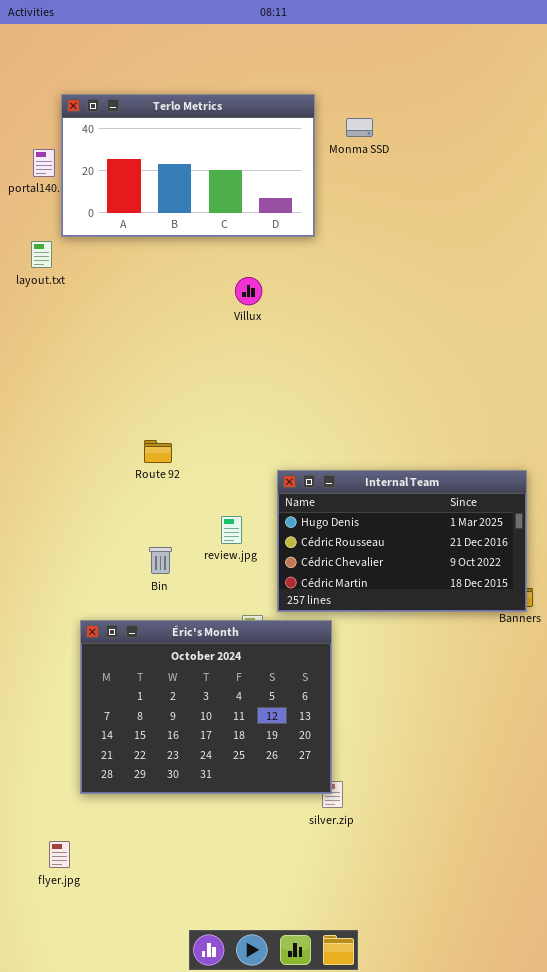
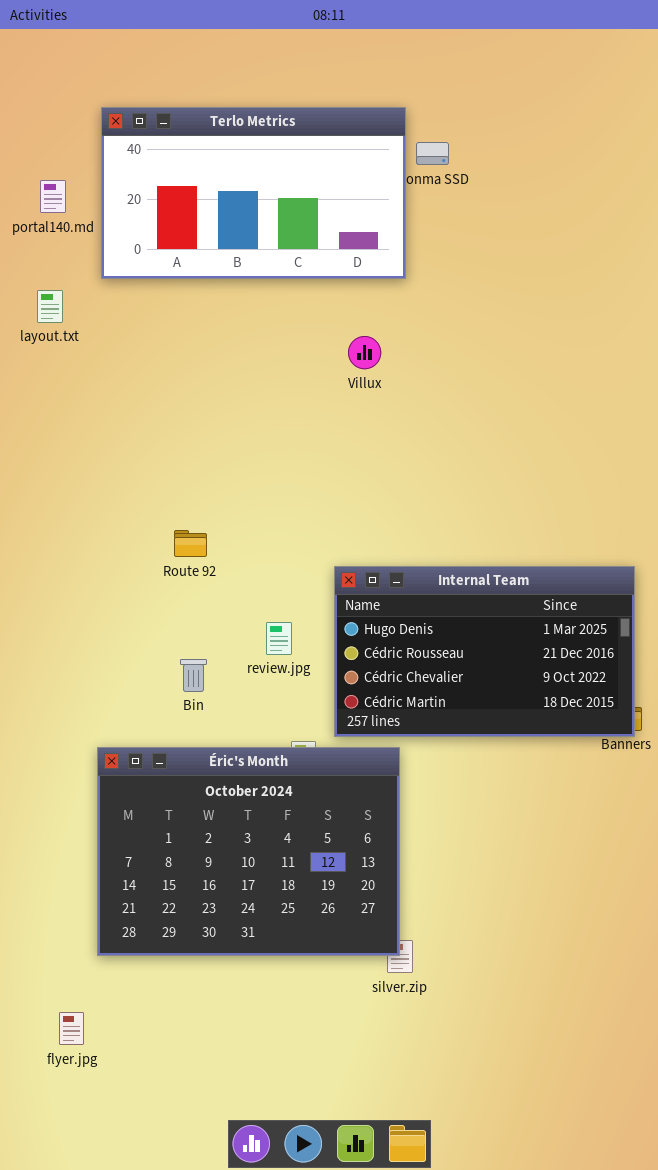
Terlo Metrics: [61,94,315,237] -> [101,107,406,279], moved
Villux: [235,277,262,305] -> [348,336,381,369], moved

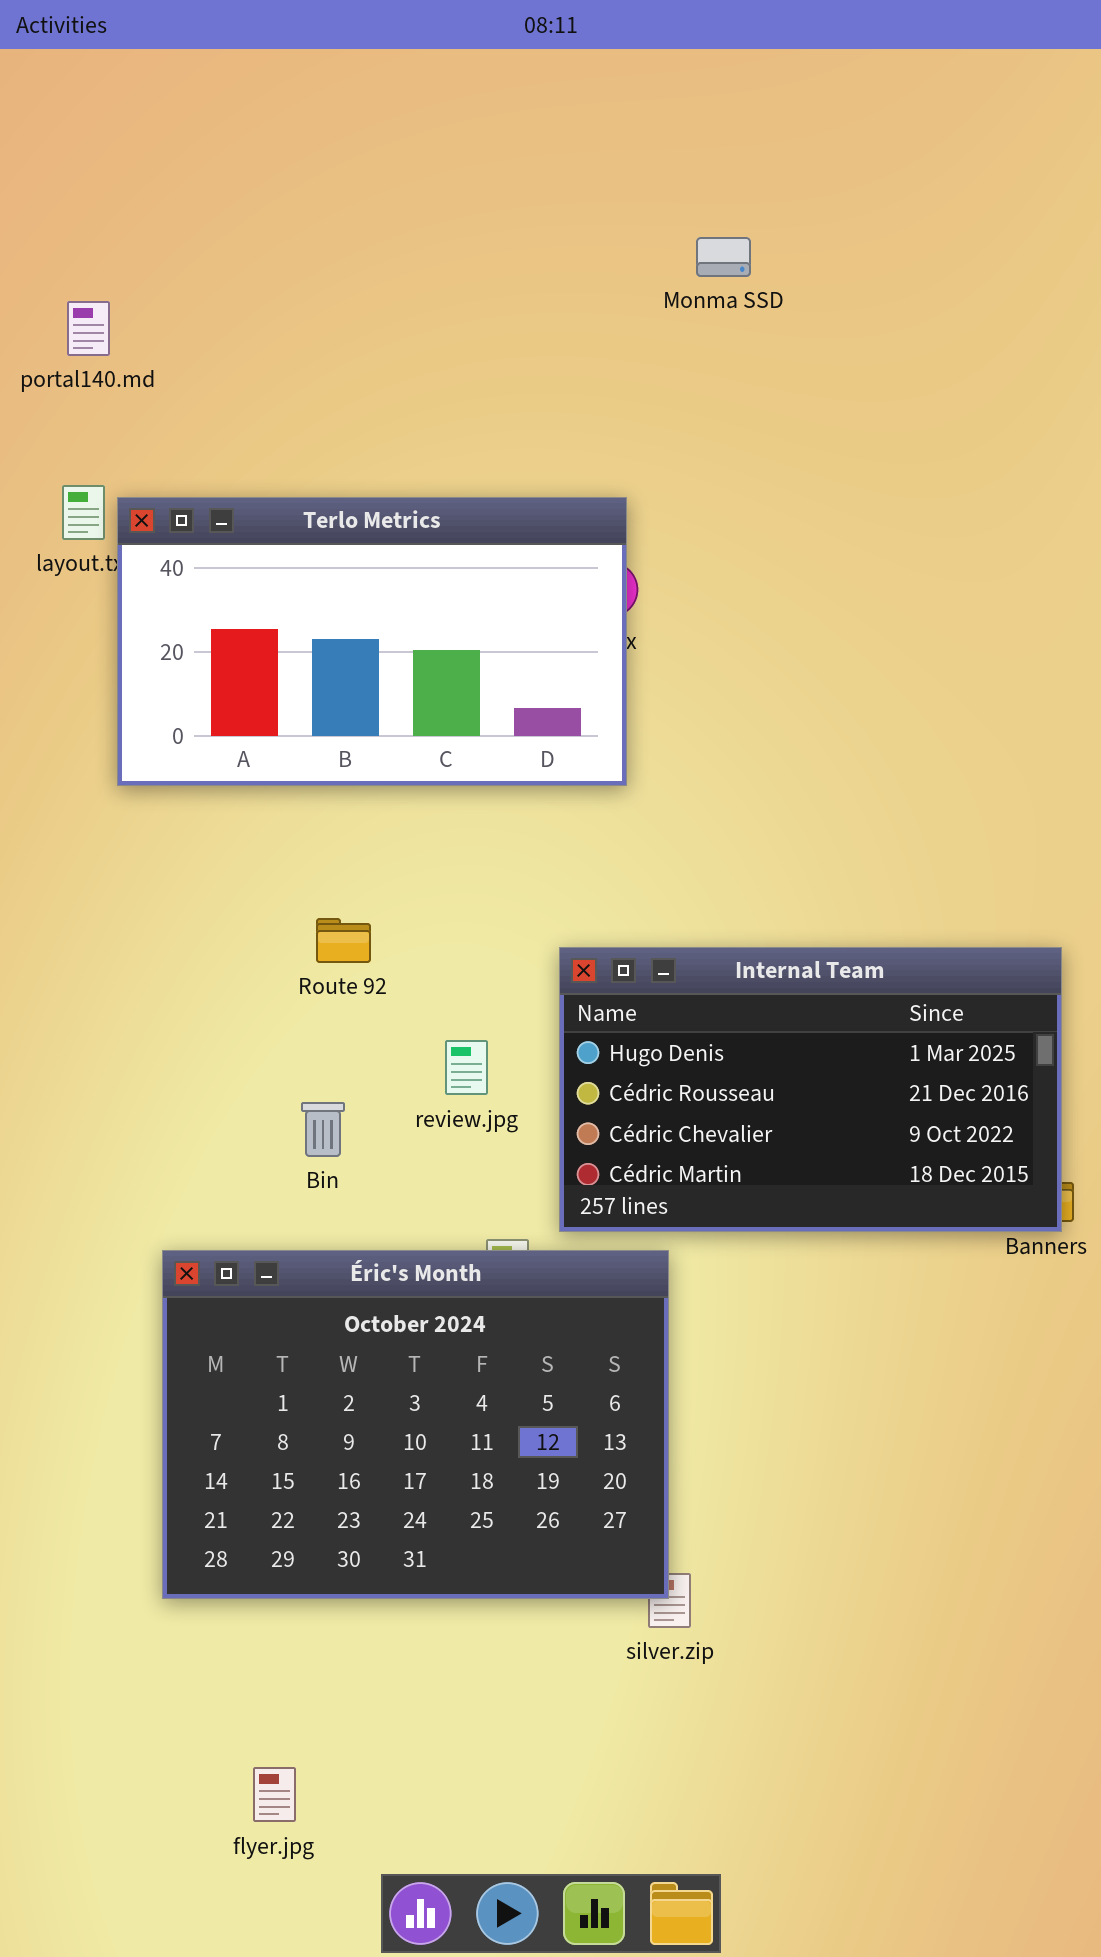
Terlo Metrics: [101,107,406,279] -> [117,497,627,786], moved
Route 92: [174,530,207,557] -> [316,918,371,963], moved
flyer.jpg: [59,1012,84,1045] -> [253,1767,296,1822], moved

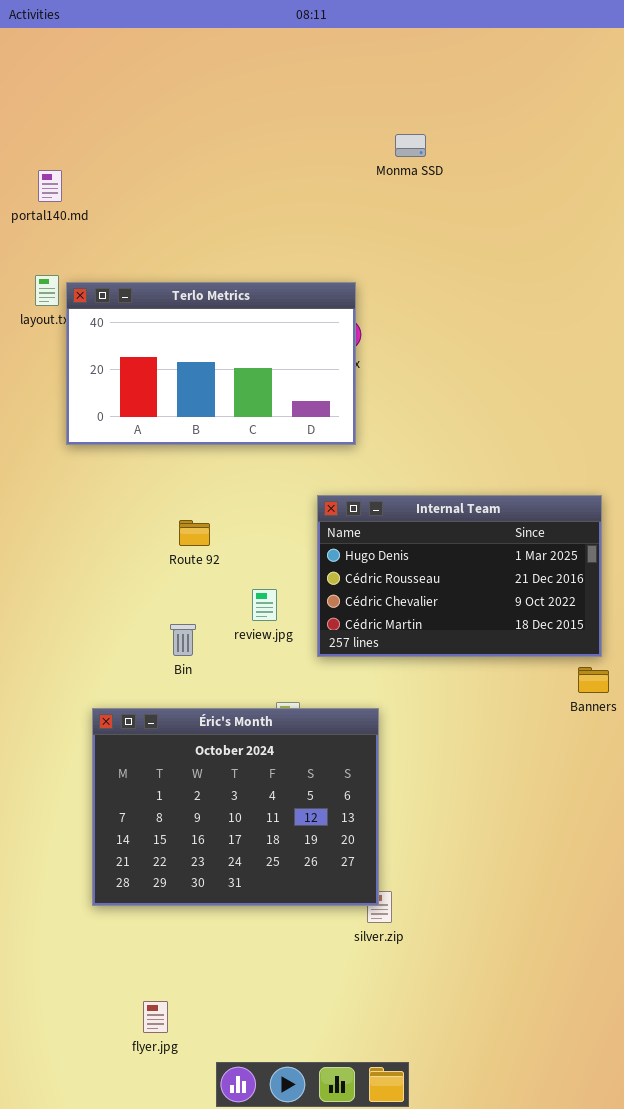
Internal Team: [559,947,1062,1232] -> [317,495,602,657], moved

